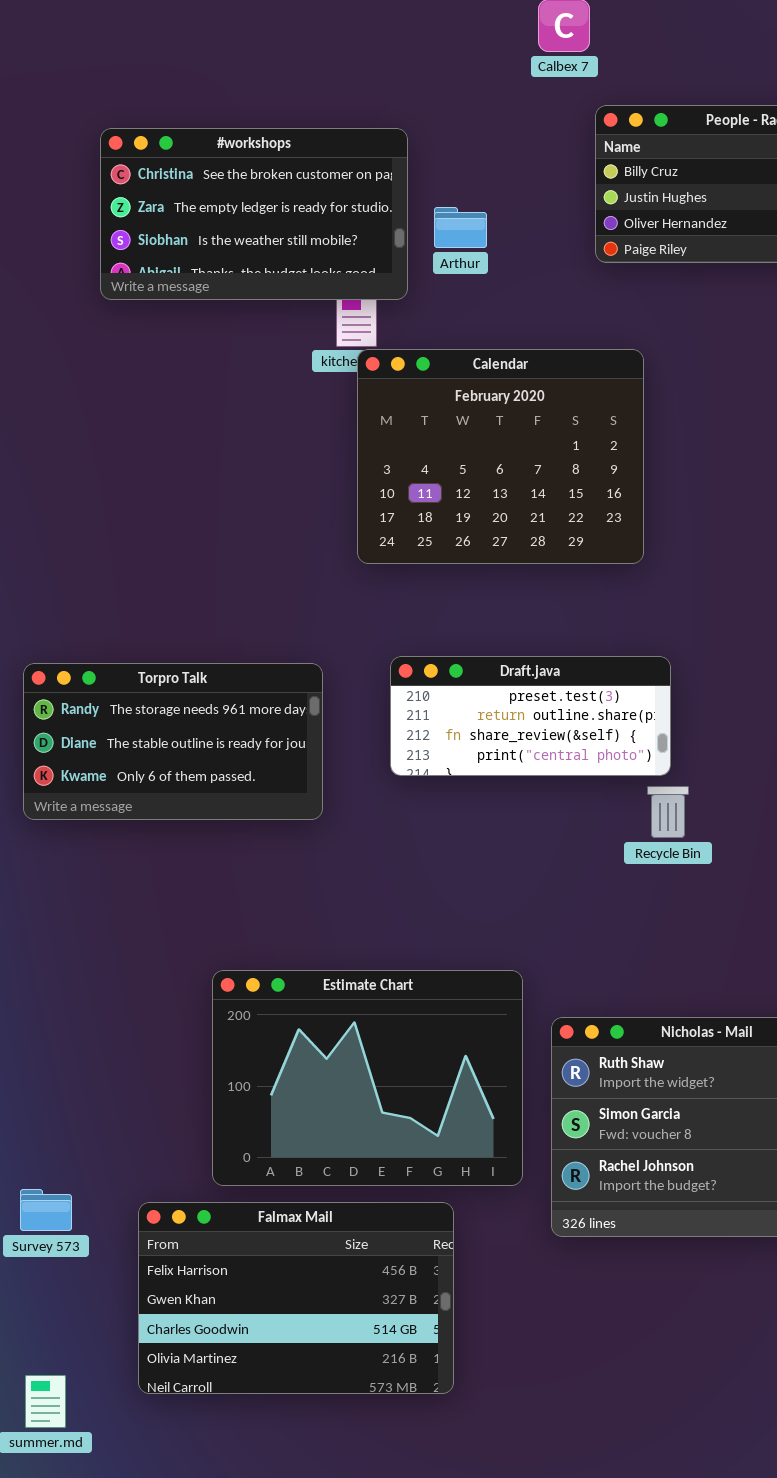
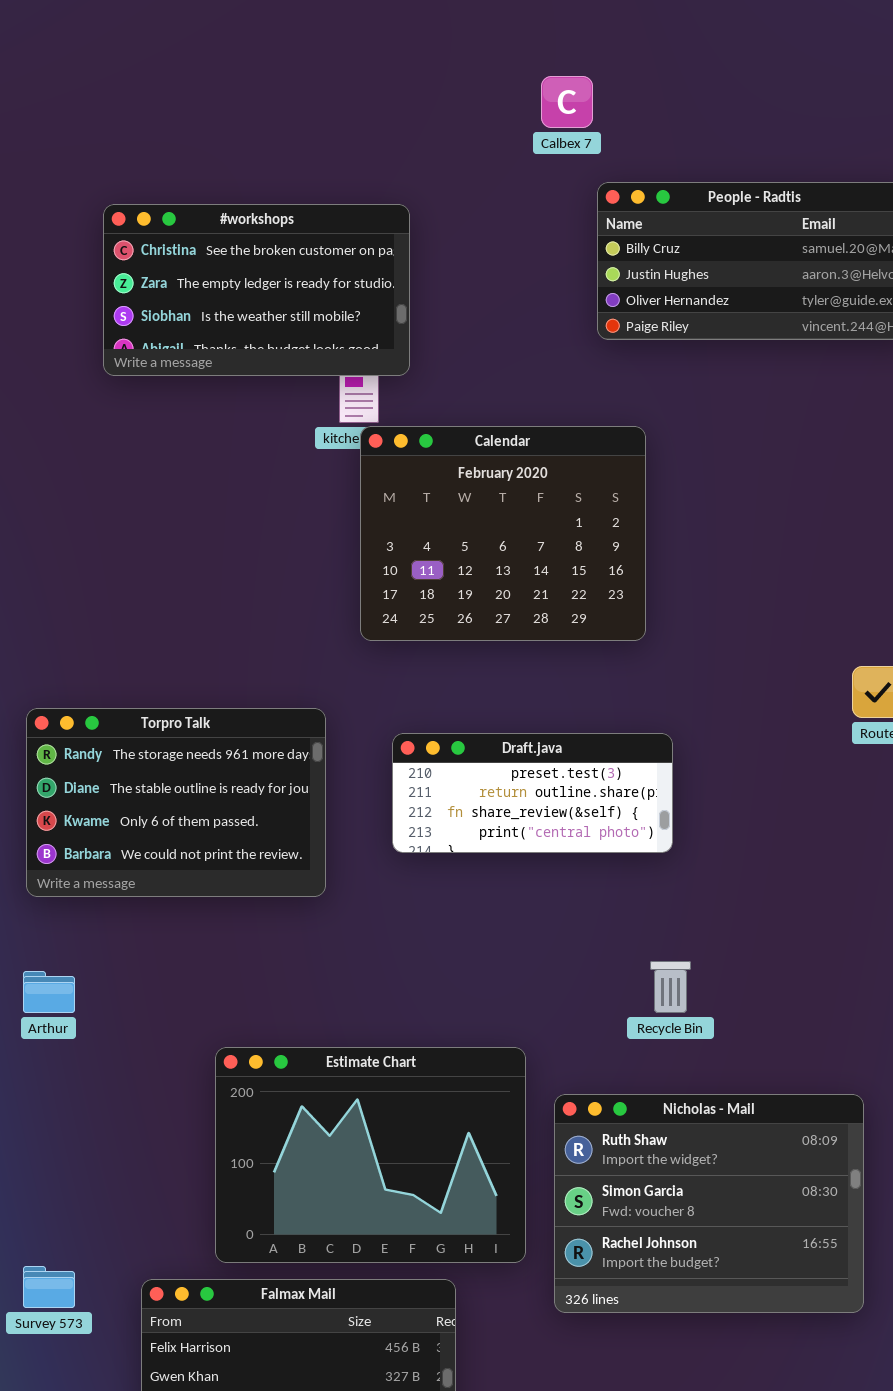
Arthur: [434,207,487,248] -> [23,971,75,1013], moved
Torpro Talk: [23,663,323,820] -> [26,708,326,897], resized
Recycle Bin: [647,786,689,838] -> [650,961,691,1013], moved

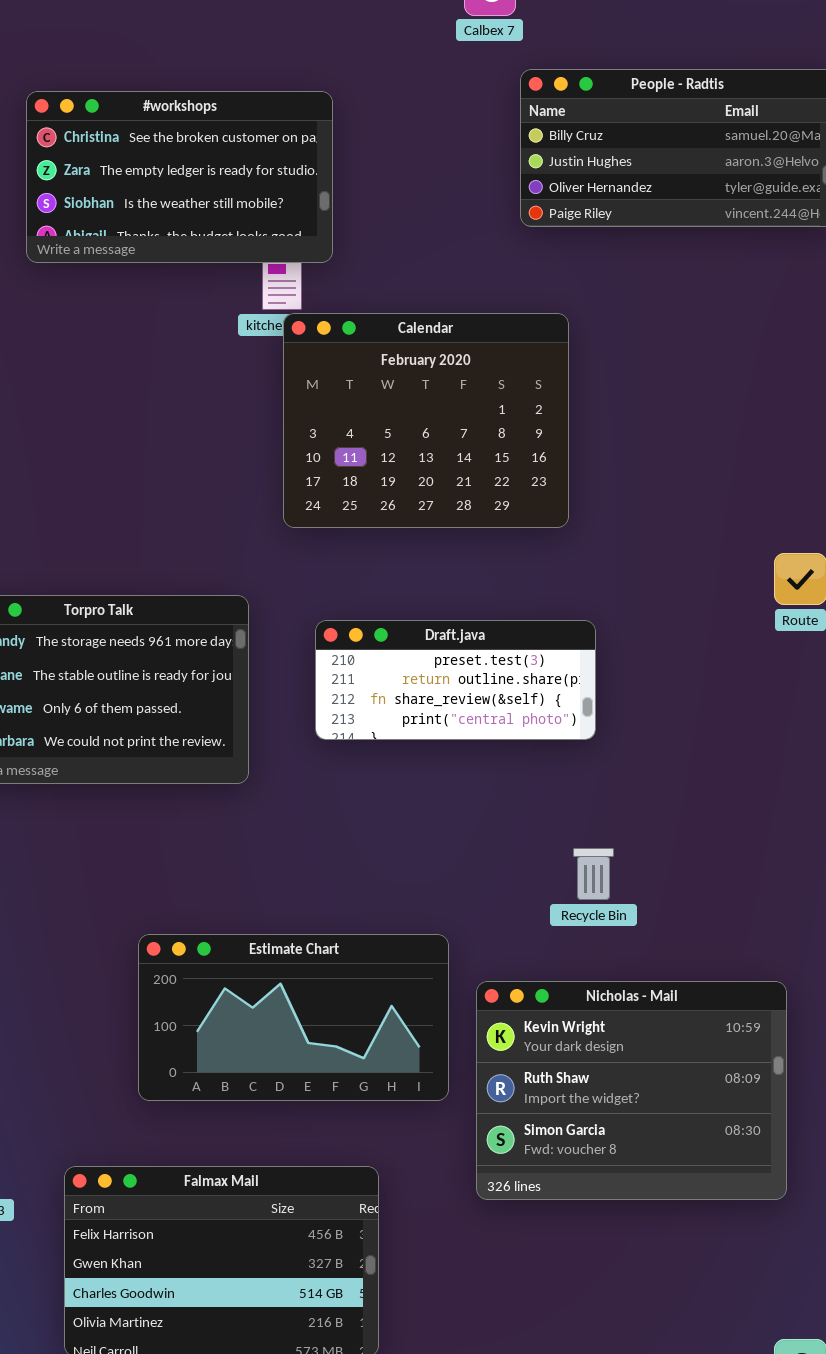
Estimate Chart: [215,1047,526,1263] -> [138,934,449,1101], resized
Nicholas - Mail: [554,1094,864,1313] -> [476,981,787,1200], scrolled up 1 row

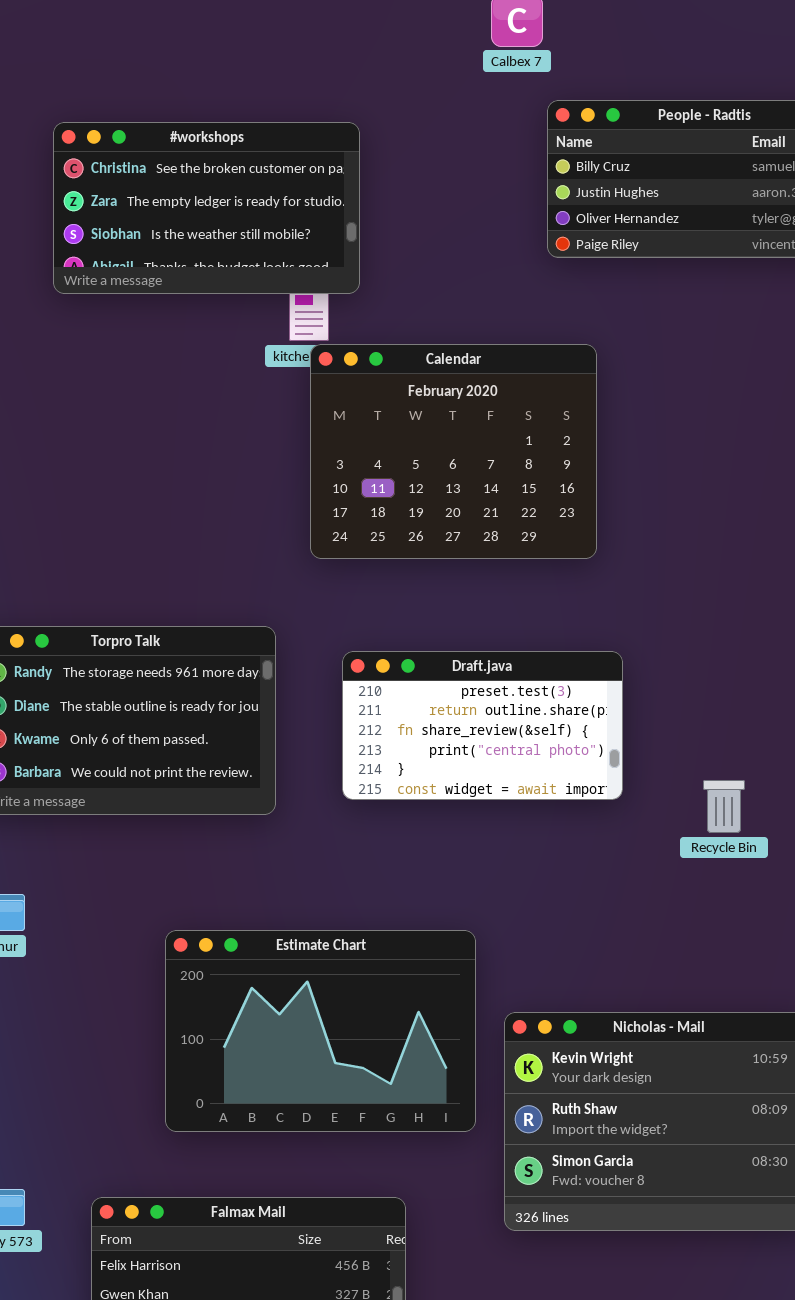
Draft.java: [315,620,596,740] -> [342,651,623,800], resized
Recycle Bin: [573,848,614,900] -> [703,780,745,833], moved
Estimate Chart: [138,934,449,1101] -> [165,930,476,1132], resized

